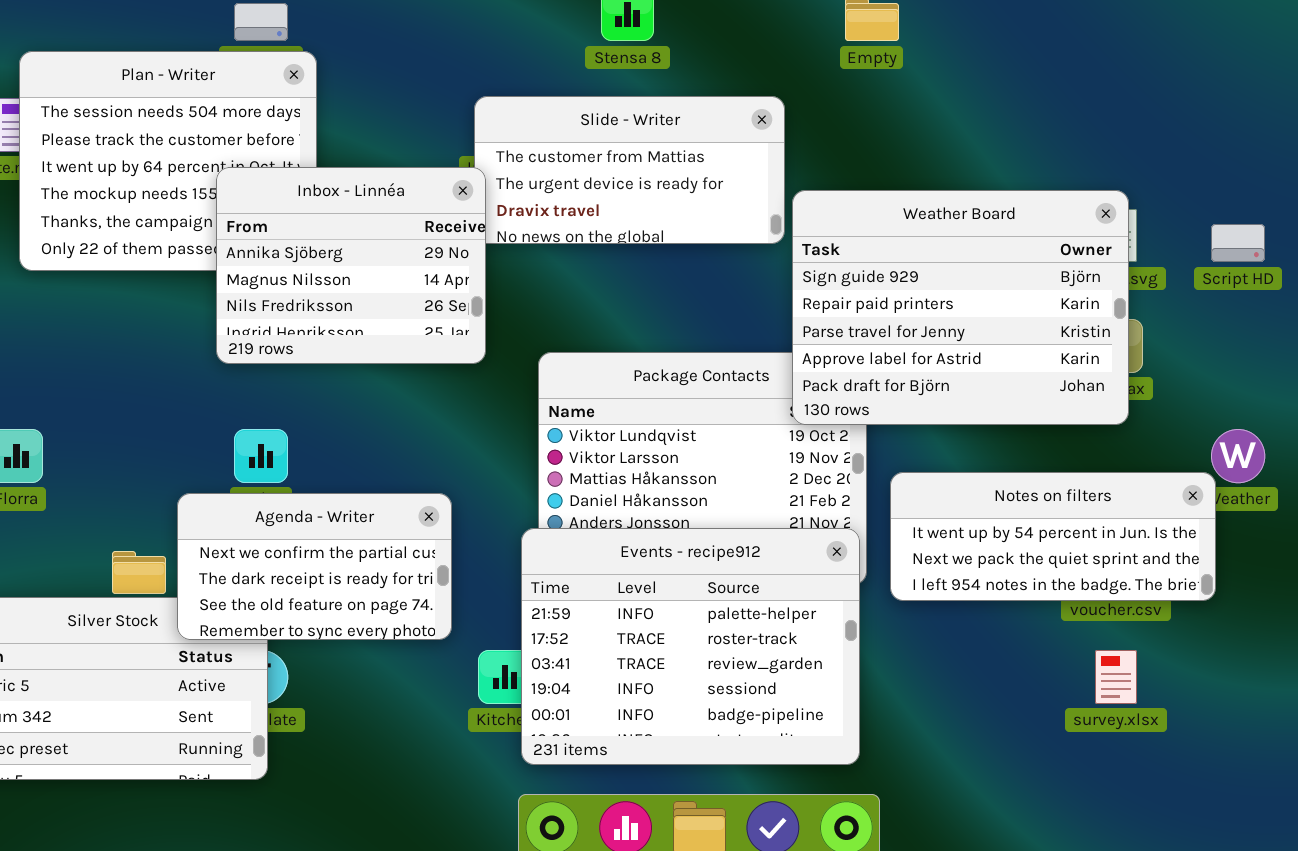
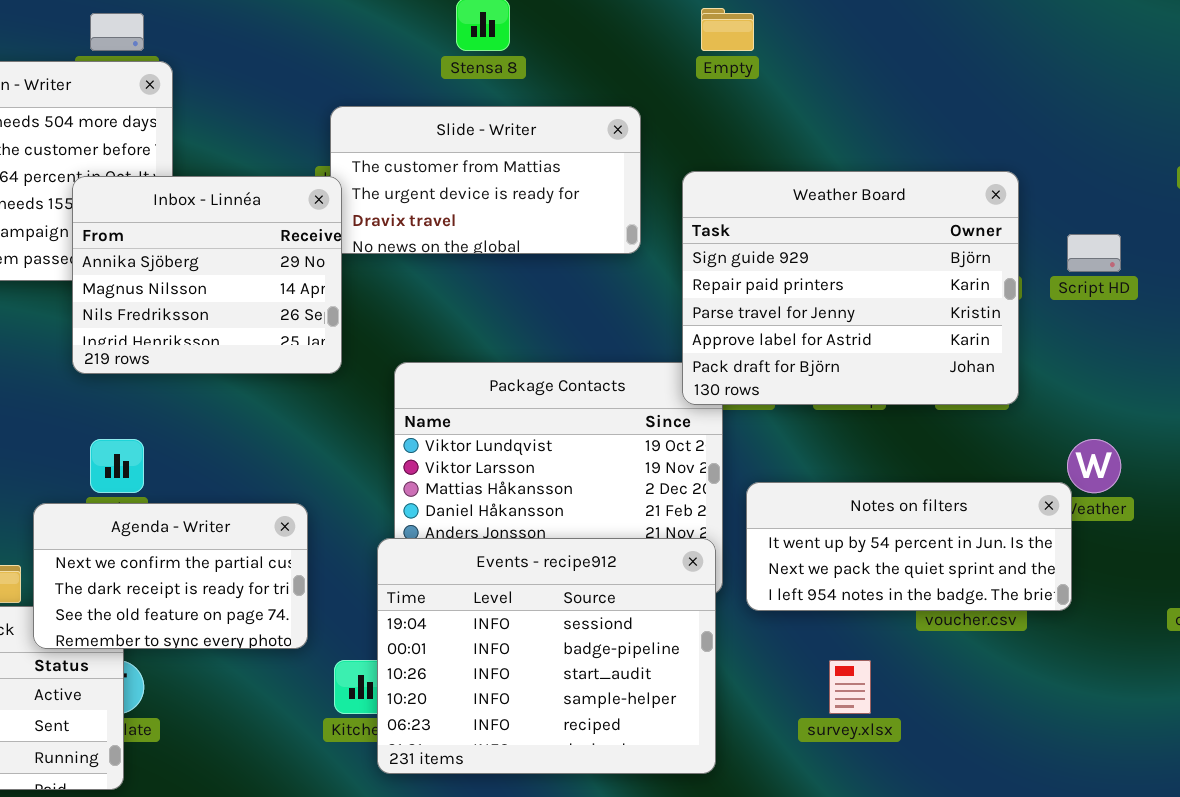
Weather Board: [792,190,1129,425] -> [682,171,1019,405], moved
Events - recipe912: [521,528,860,765] -> [377,538,716,774], scrolled down 3 rows
survey.xlsx: [1095,650,1137,704] -> [829,660,871,714], moved

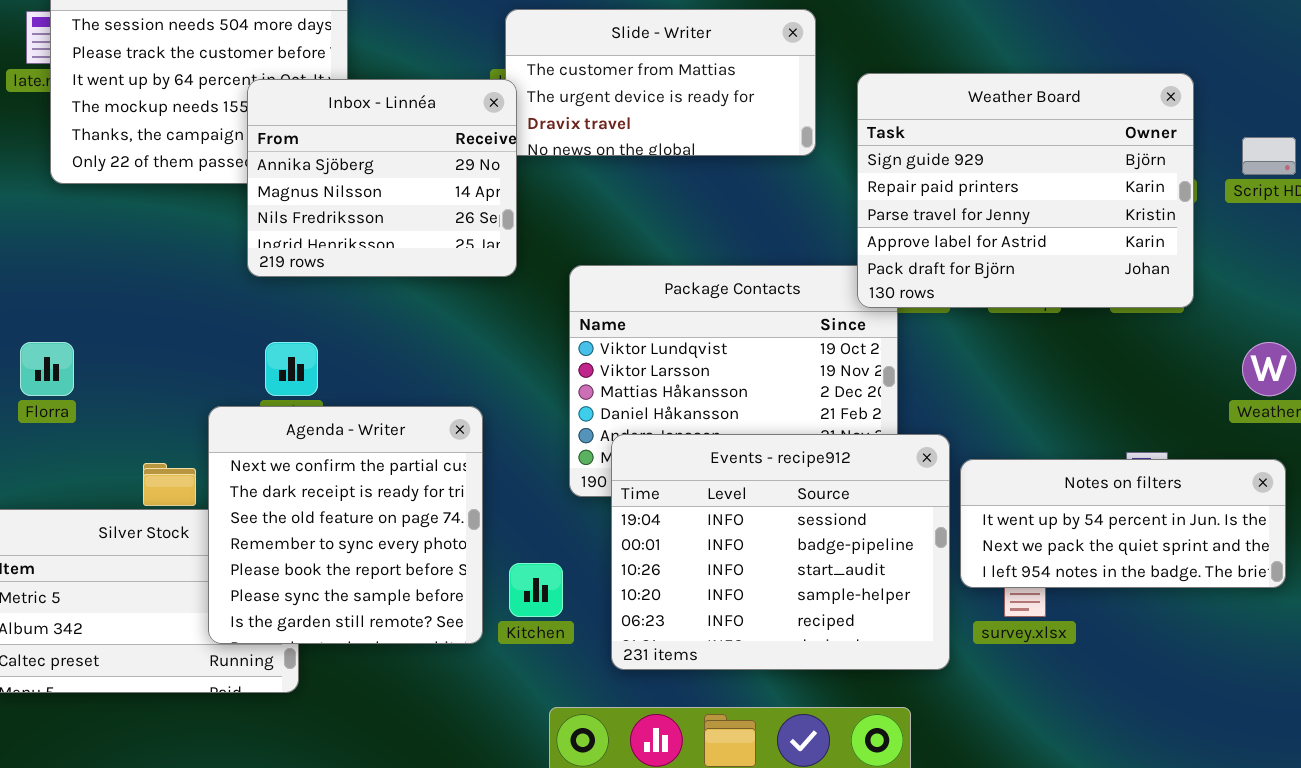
Notes on filters: [746,482,1072,611] -> [960,459,1286,588], moved
Agenda - Writer: [33,503,308,649] -> [208,406,483,644], resized
Events - recipe912: [377,538,716,774] -> [611,434,950,670], moved

